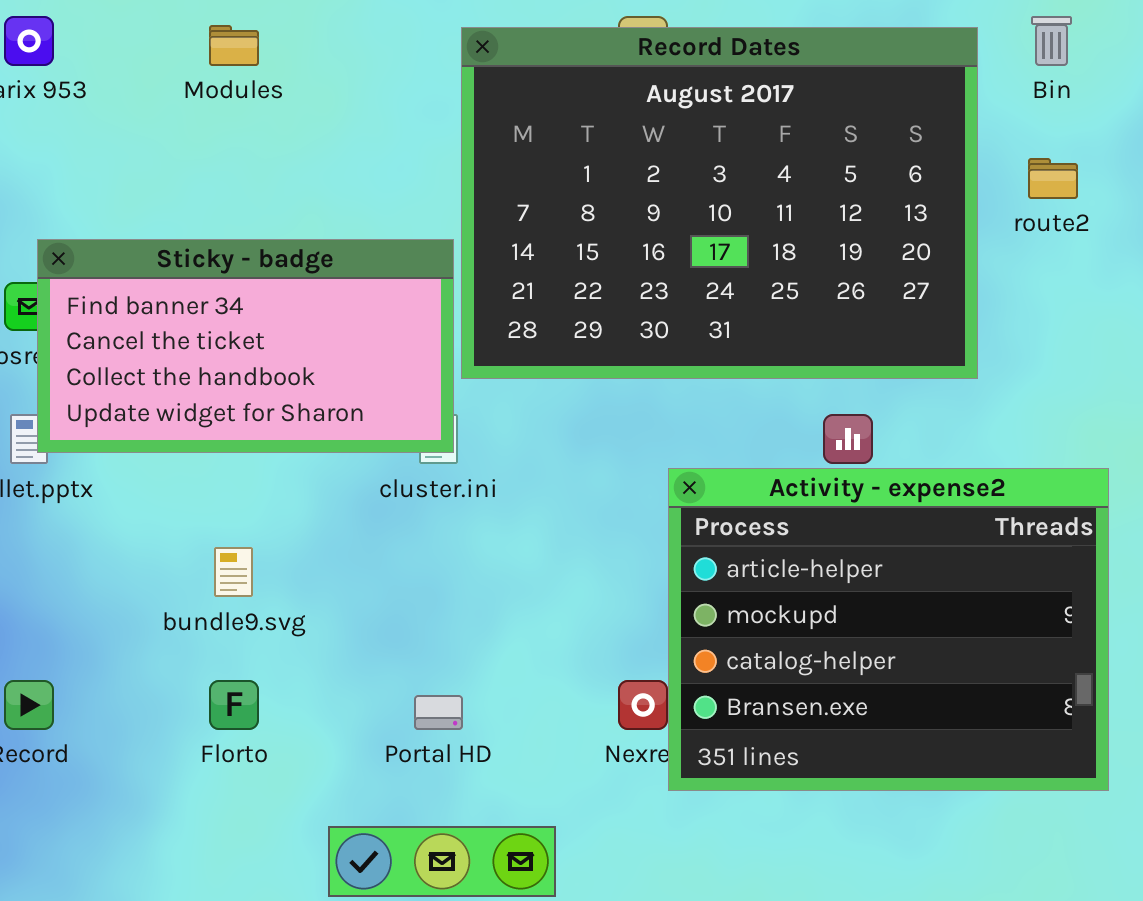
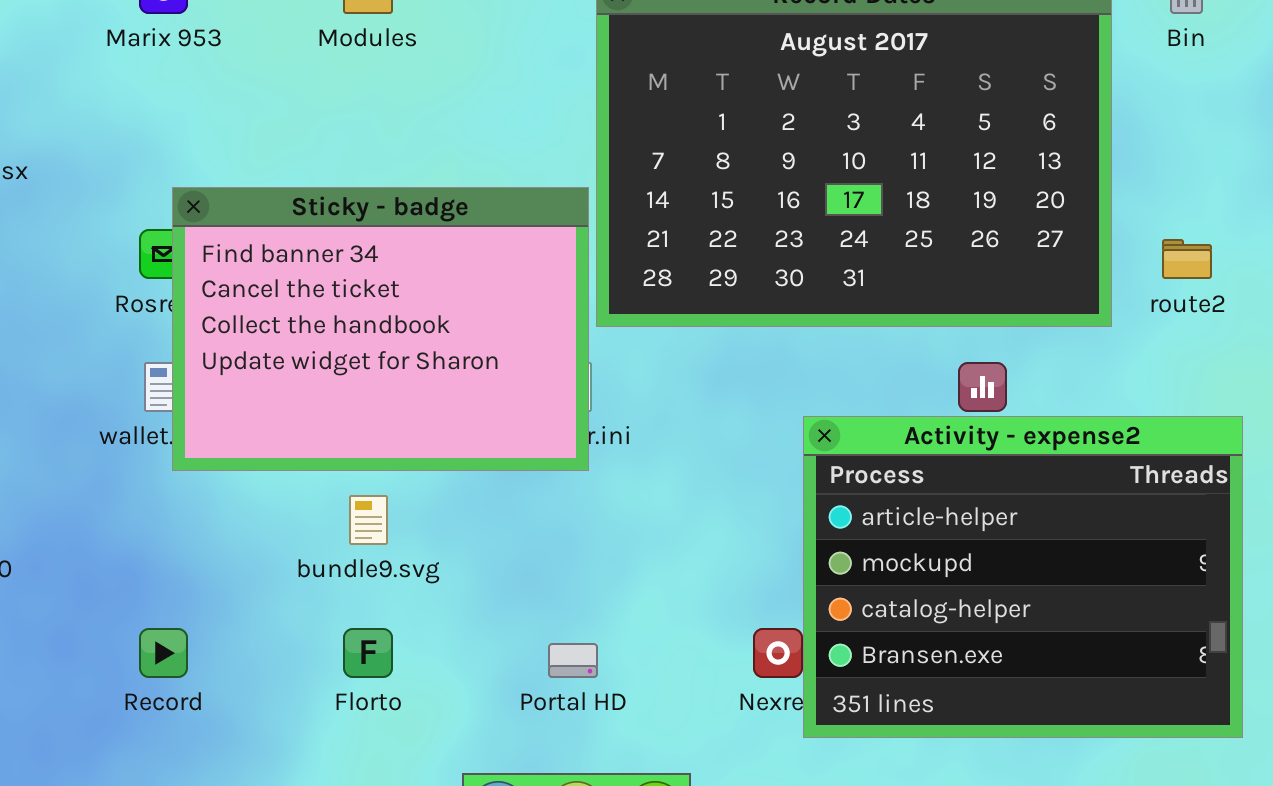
route2: [1028,158,1078,199] -> [1162,239,1212,279], moved
Sticky - badge: [37,239,454,453] -> [172,187,589,471], resized

